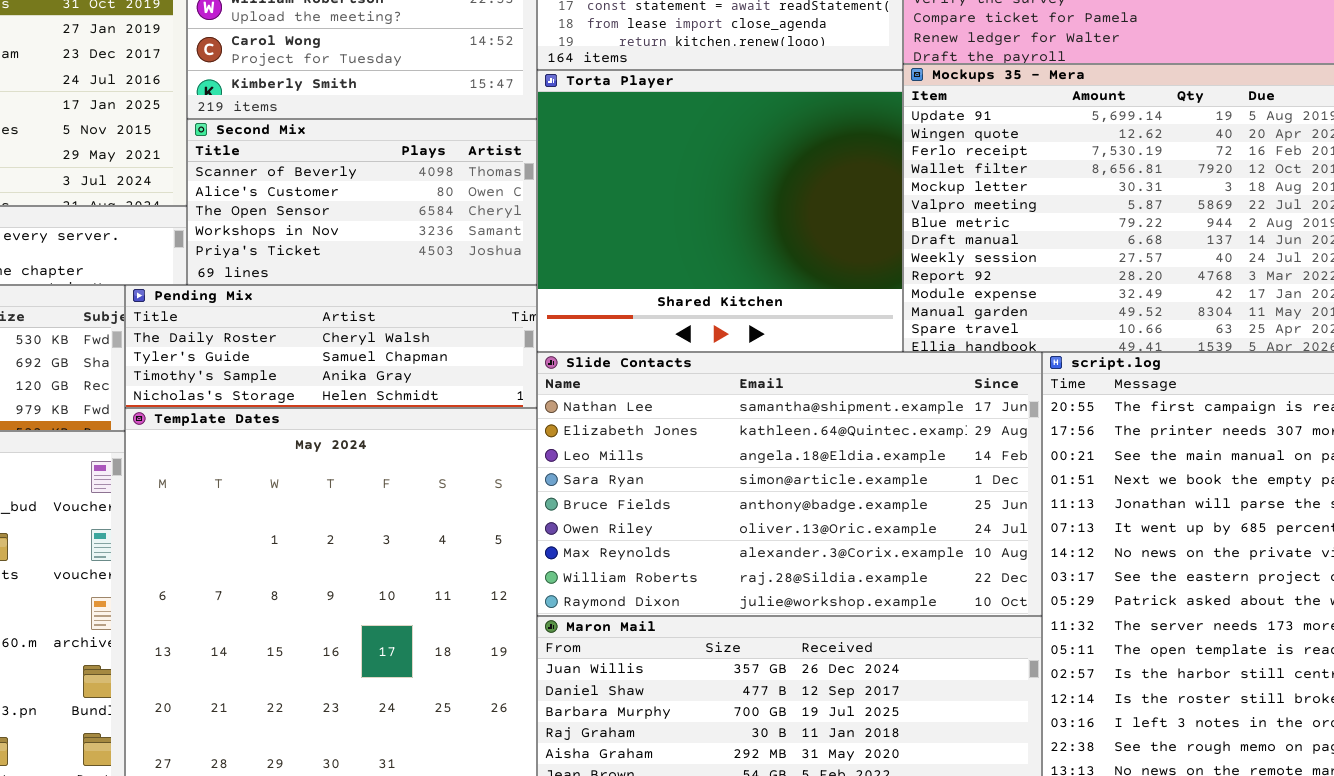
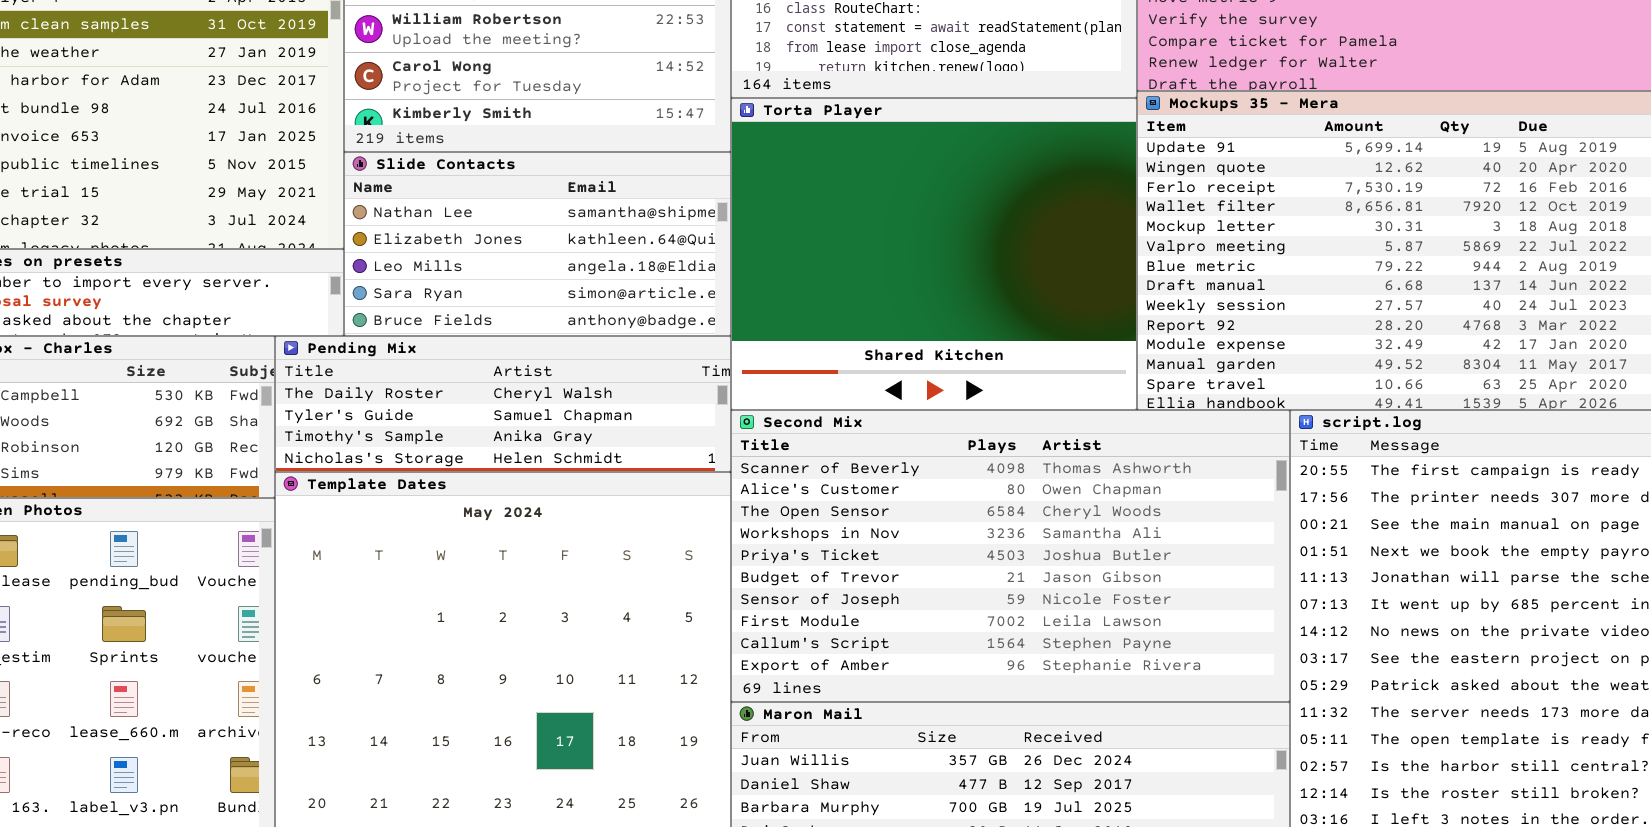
Second Mix: [187,119,537,285] -> [731,410,1290,702], moved, resized
Slide Contacts: [537,352,1042,616] -> [344,152,731,336], moved, resized

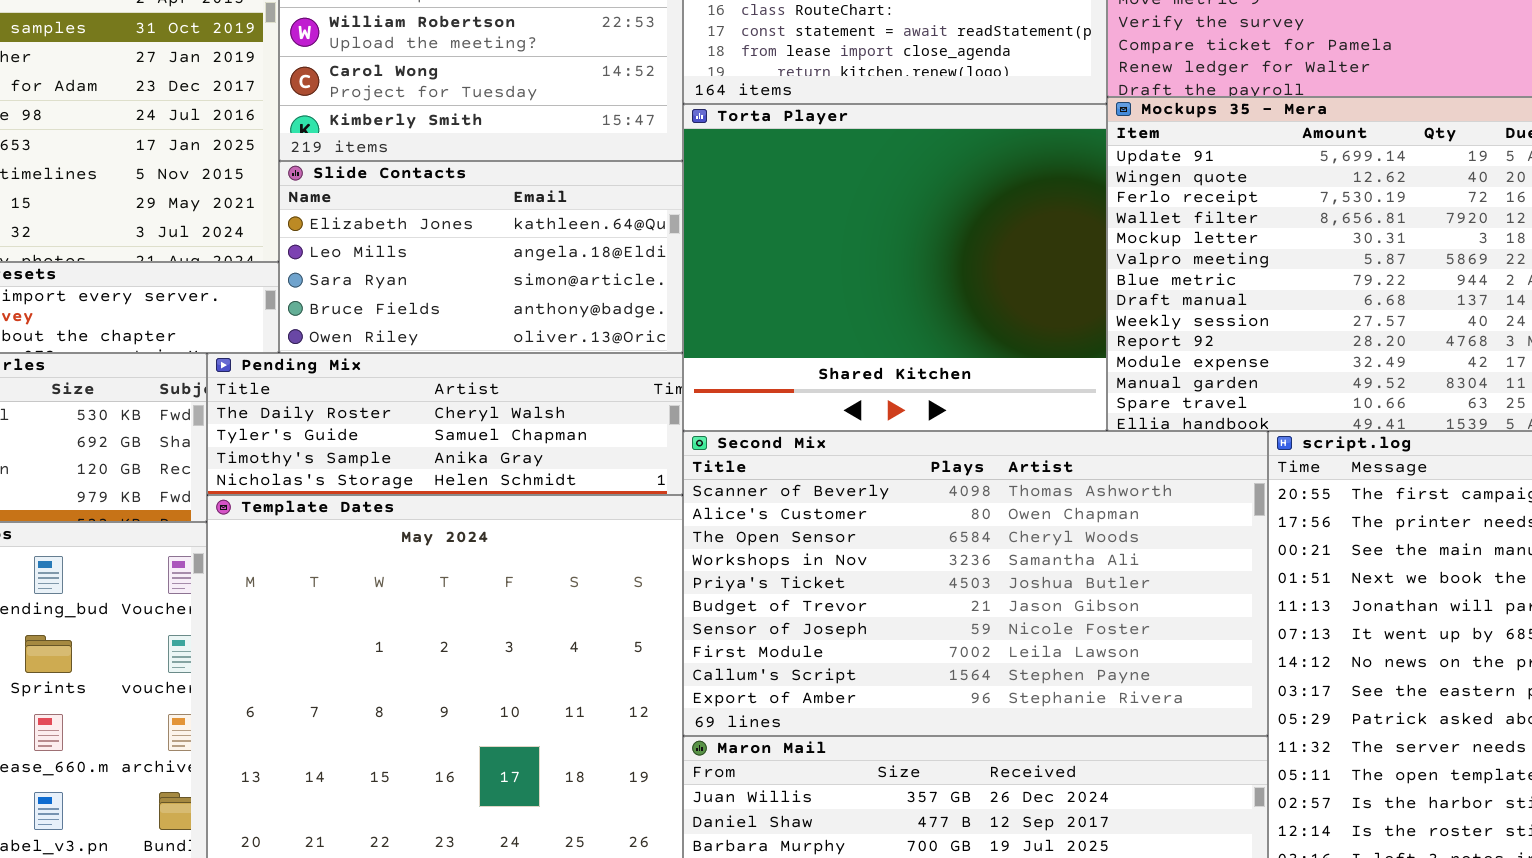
Slide Contacts: [344,152,731,336] -> [279,161,683,353], scrolled down 1 row

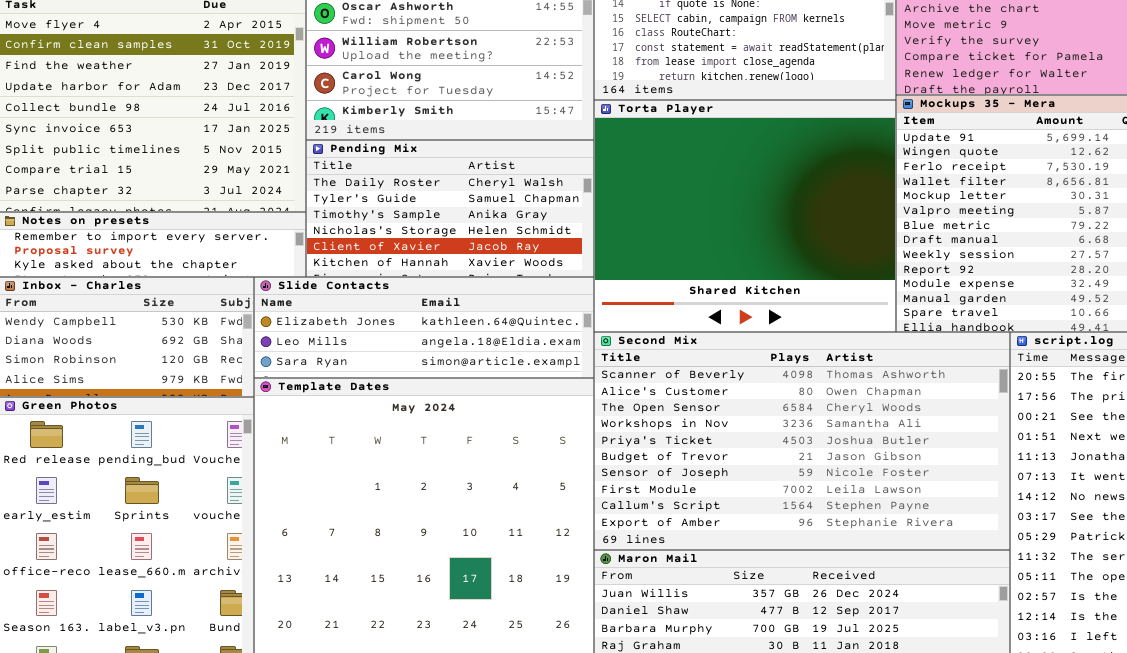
Slide Contacts: [279,161,683,353] -> [254,277,594,378], moved, resized
Pending Mix: [207,353,683,495] -> [306,140,594,277], moved, resized

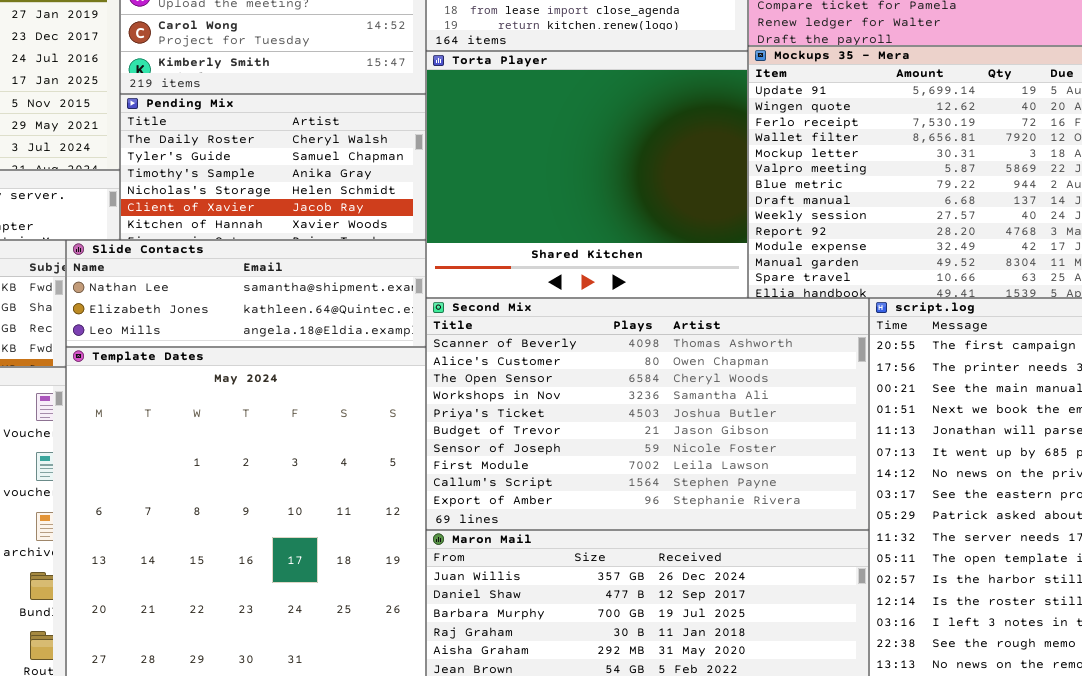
Slide Contacts: [254,277,594,378] -> [66,240,426,347], scrolled up 1 row

